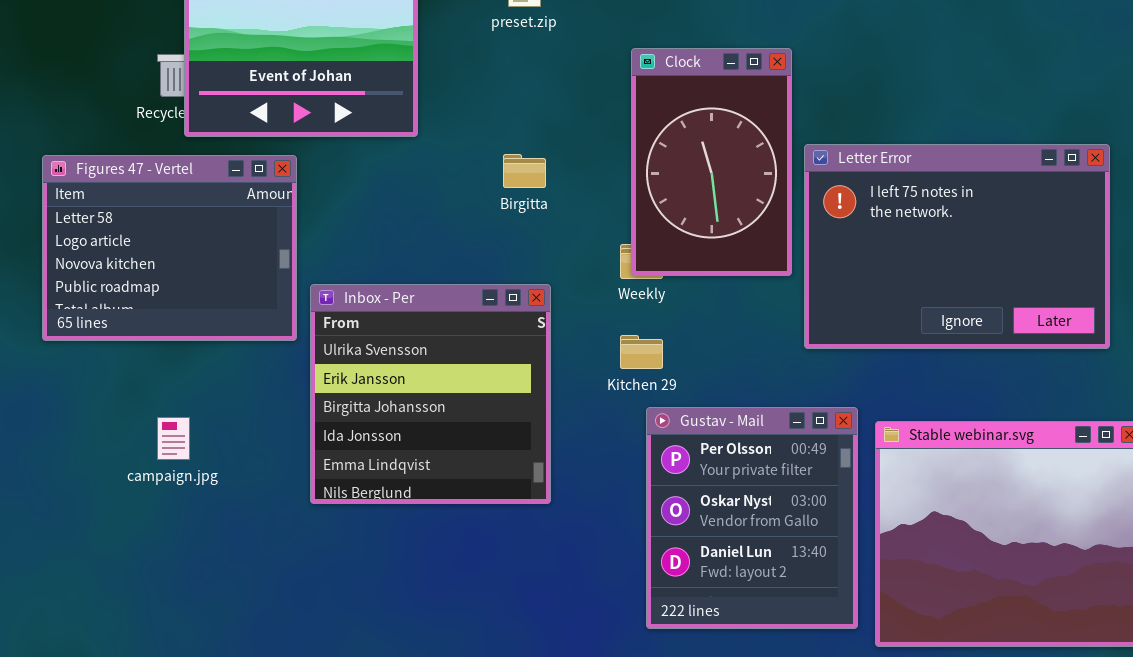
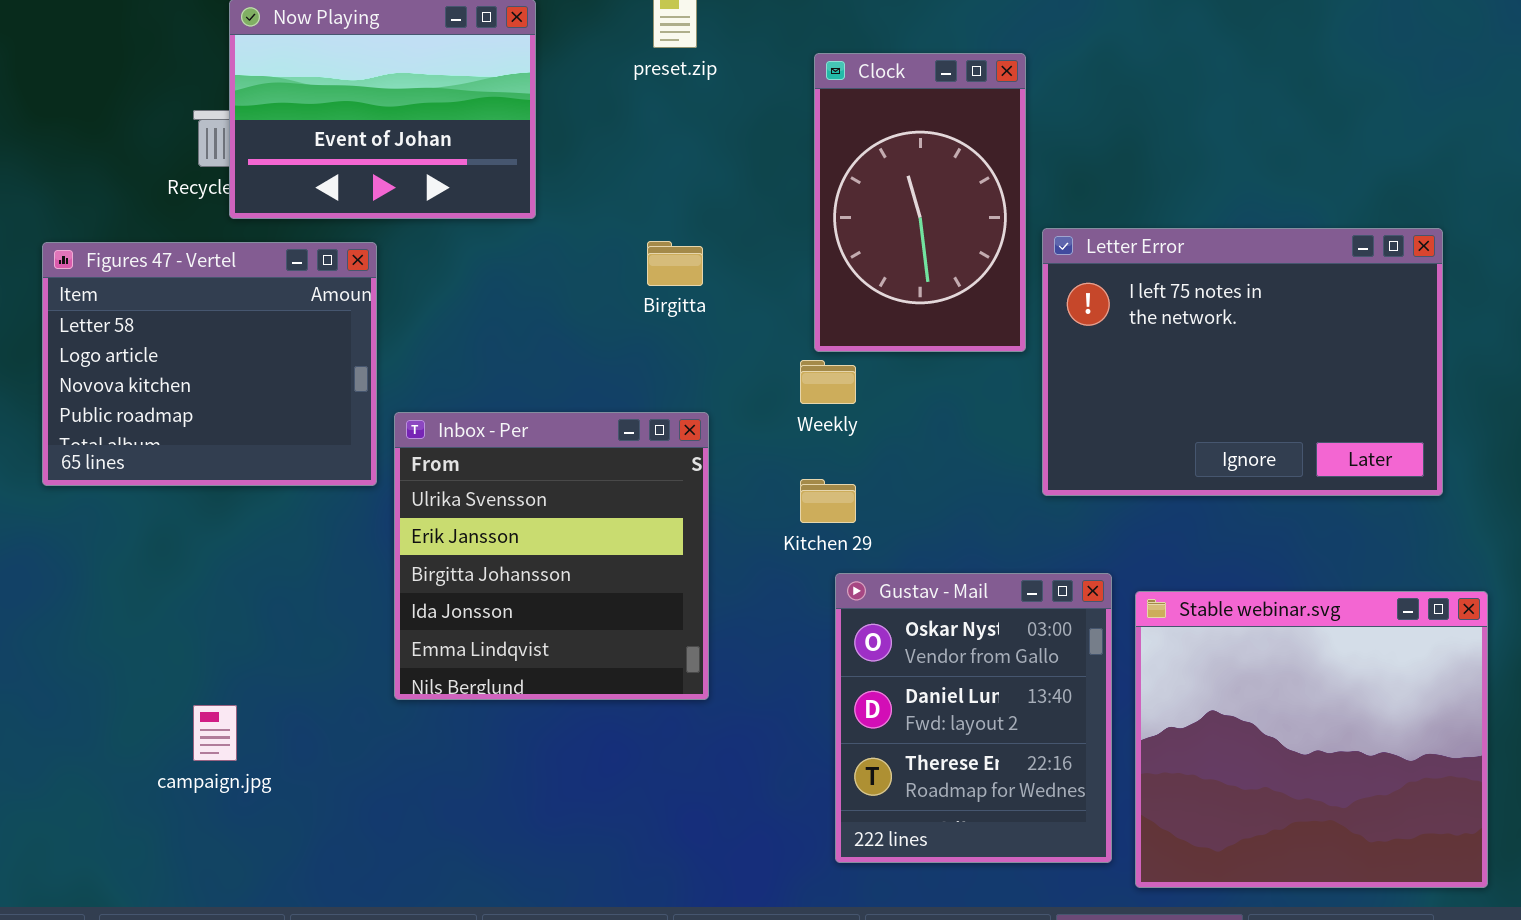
Clock: [631,48,792,276] -> [814,53,1026,352], moved
Gustav - Mail: [646,407,858,629] -> [835,573,1112,863], scrolled down 1 row
campaign.jpg: [157,417,190,460] -> [193,705,237,761], moved

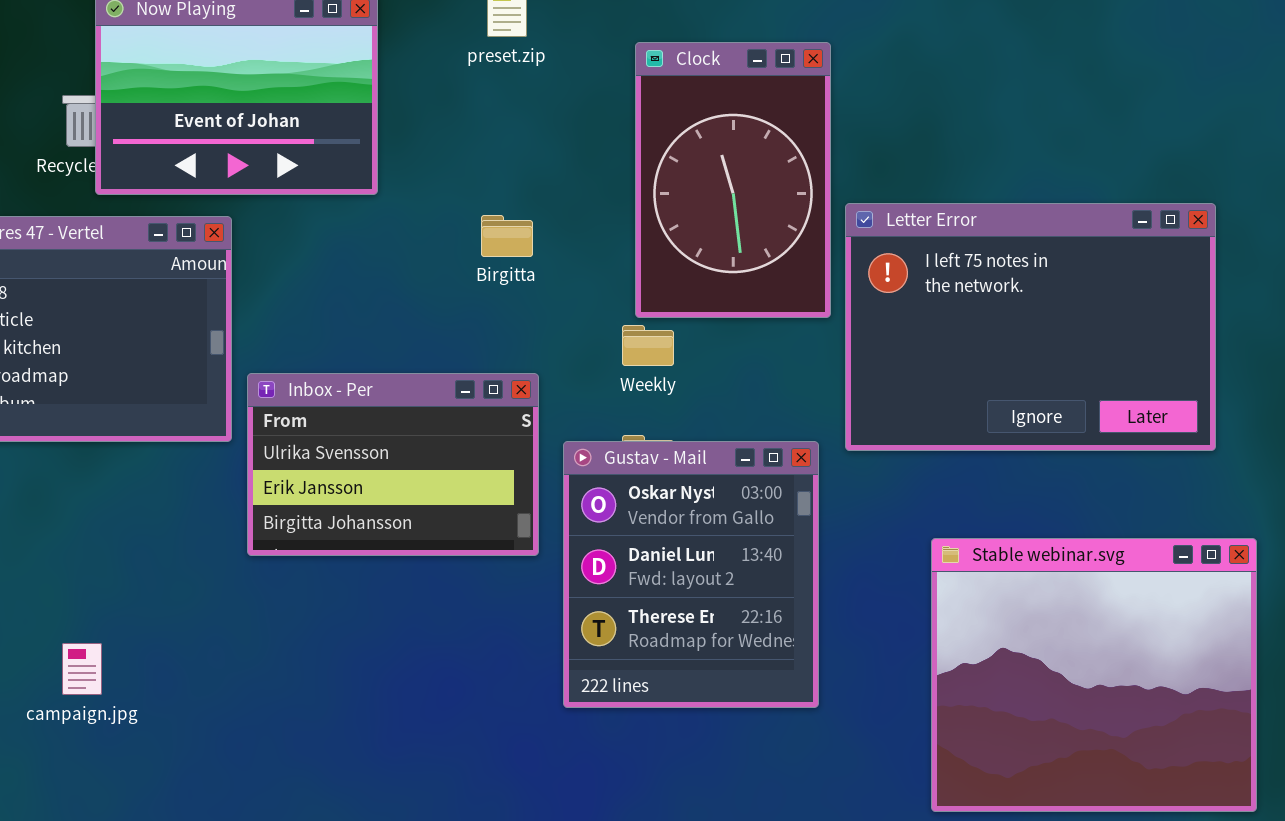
Inbox - Per: [394,412,709,700] -> [247,373,539,556], resized
Gustav - Mail: [835,573,1112,863] -> [563,441,819,708], moved

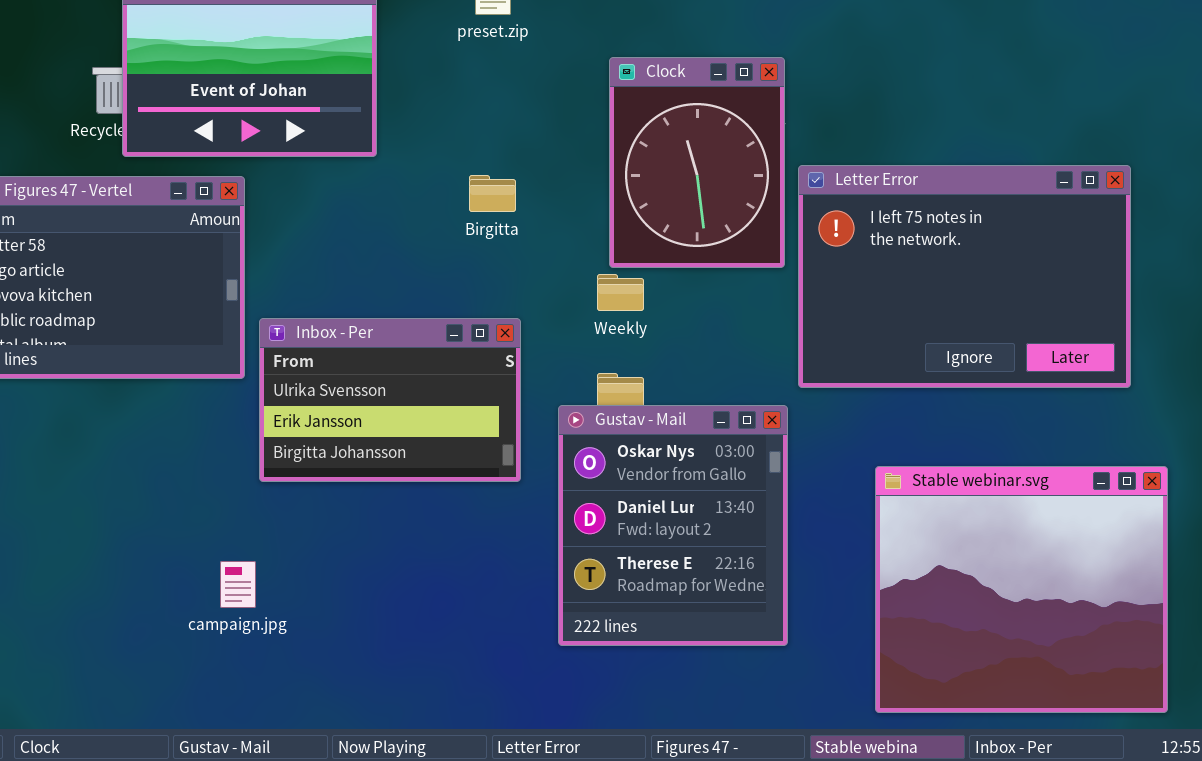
Clock: [635,42,831,318] -> [609,57,785,268], resized
Gustav - Mail: [563,441,819,708] -> [558,405,788,646], moved
campaign.jpg: [62,643,102,695] -> [220,561,256,608], moved

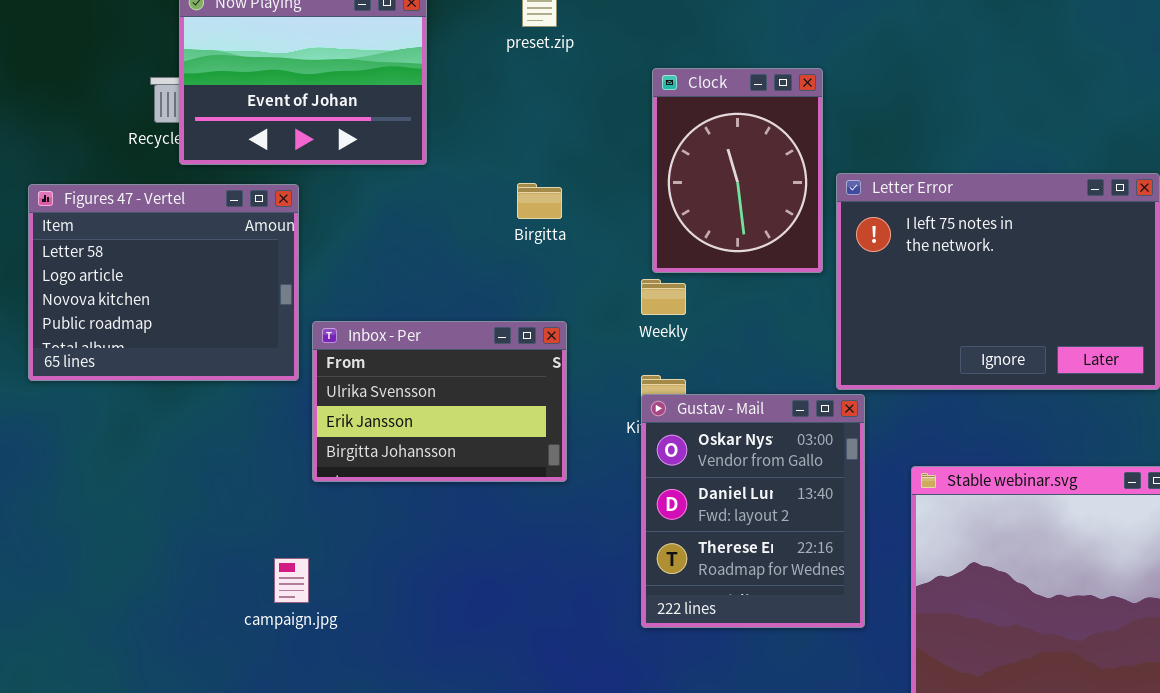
Gustav - Mail: [558,405,788,646] -> [641,394,865,628], moved

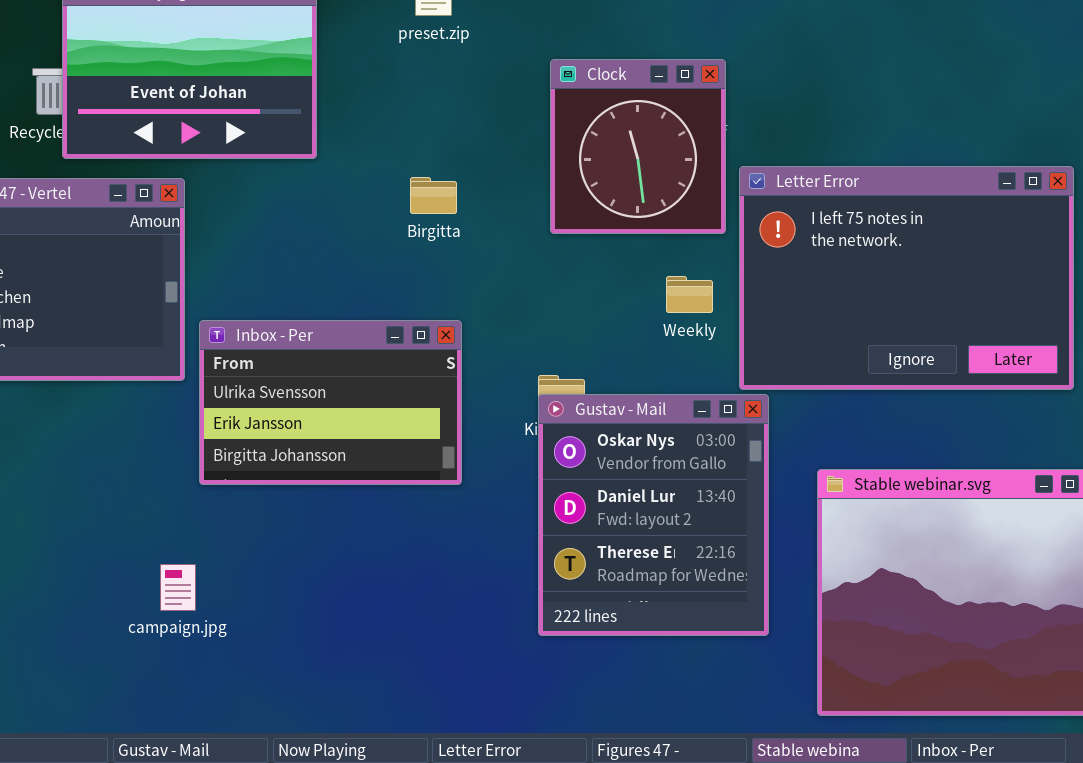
Clock: [652,68,823,273] -> [550,59,726,234], resized
Weekly: [641,279,686,315] -> [666,276,713,313], moved

